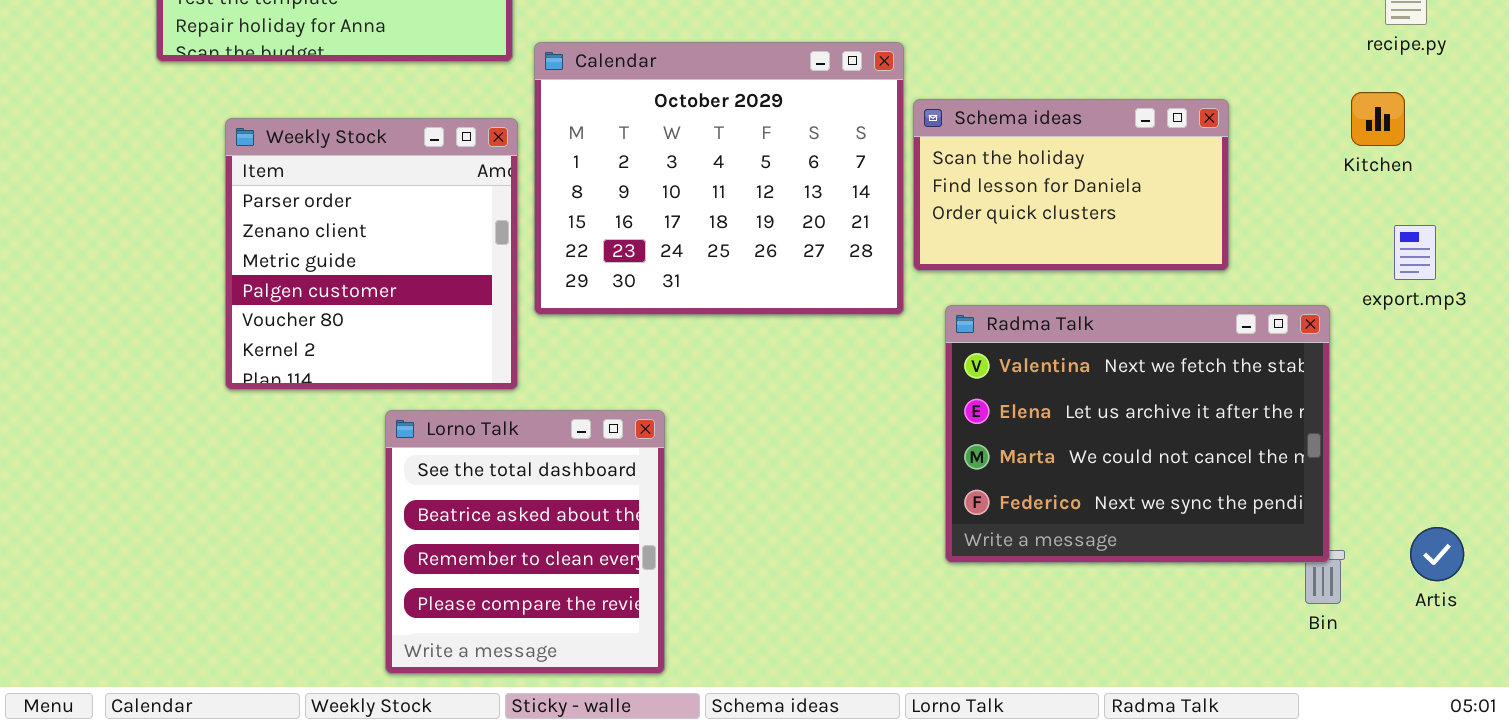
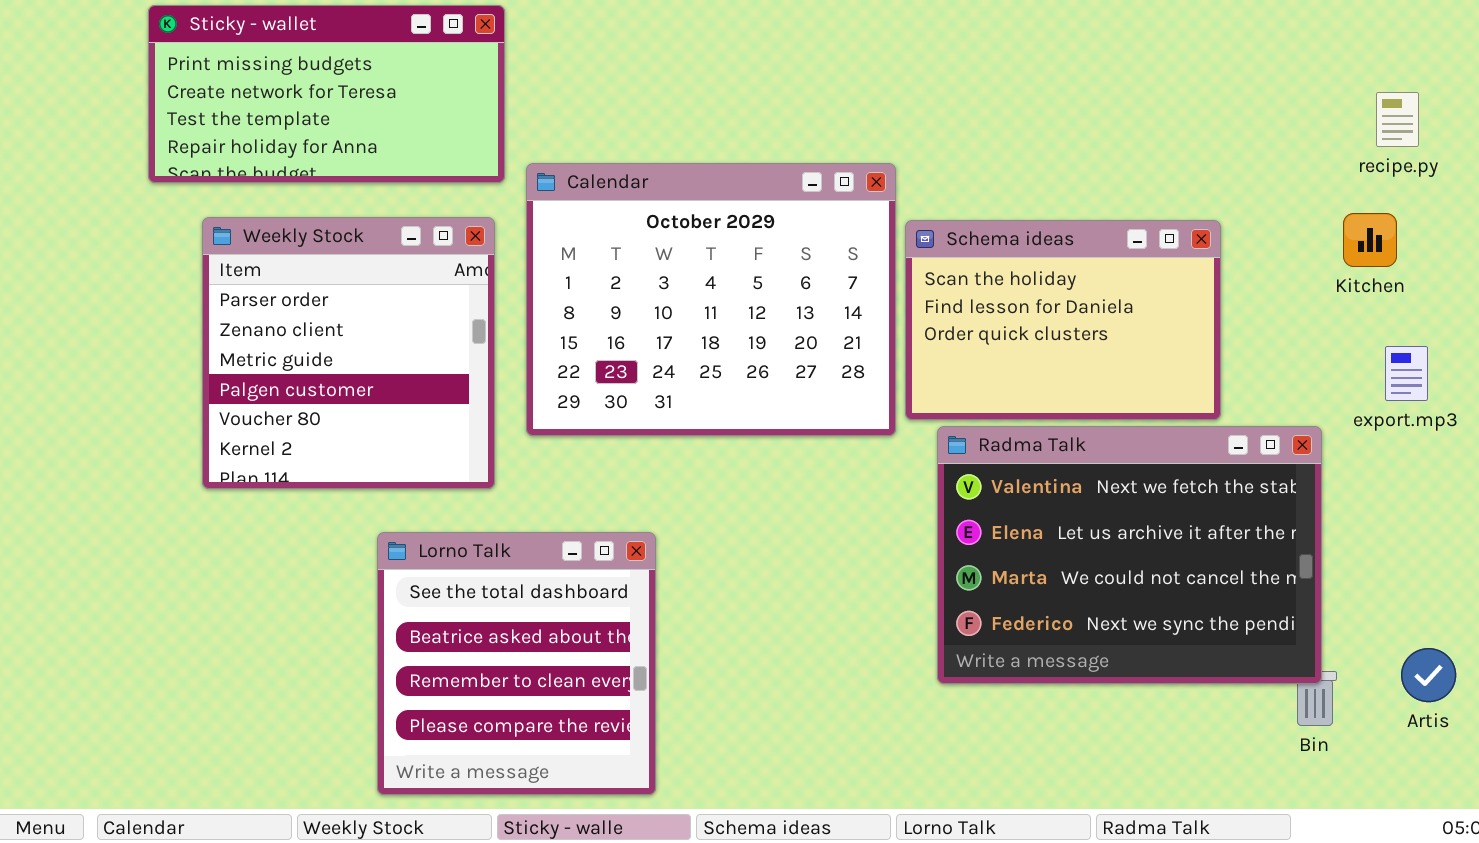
Schema ideas: [913,99,1229,271] -> [905,220,1221,420], resized
Weekly Stock: [225,118,518,390] -> [202,217,495,489], moved

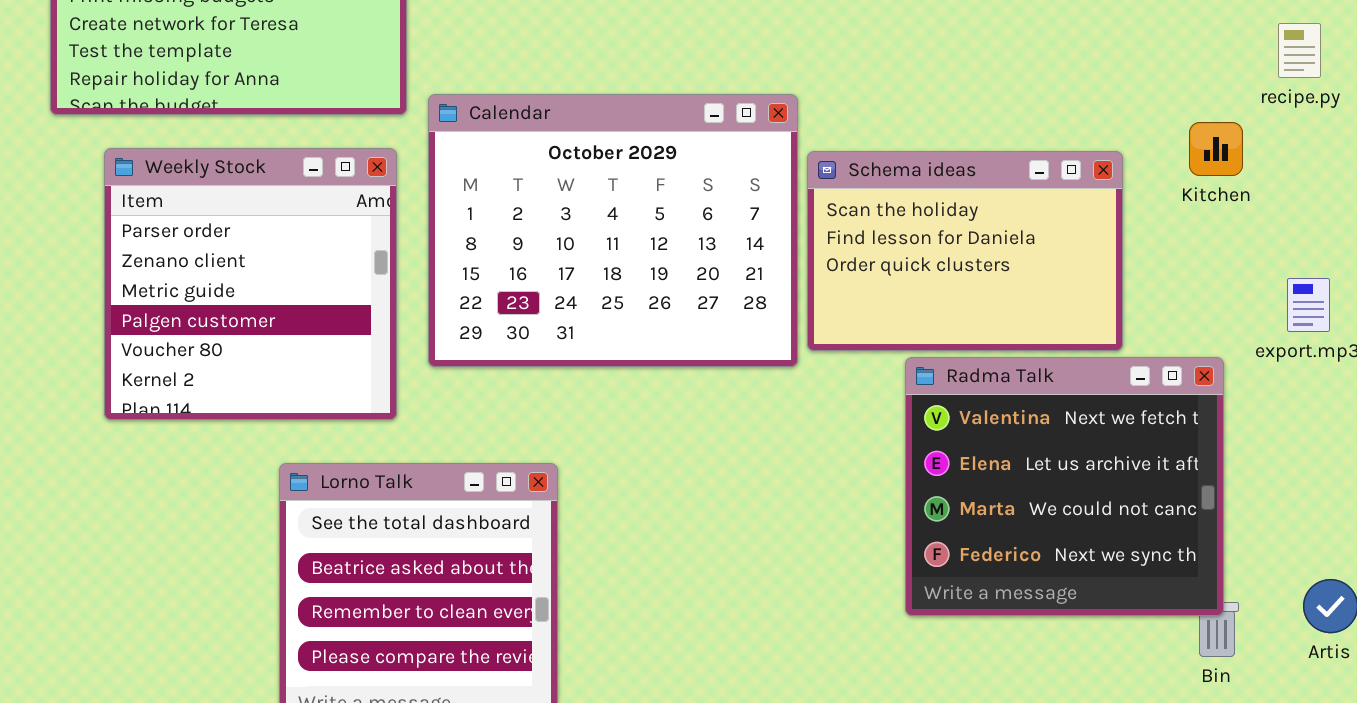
Kitchen: [1343,213,1397,267] -> [1189,122,1243,176], moved
Radma Talk: [937,426,1322,684] -> [905,357,1224,616], resized

